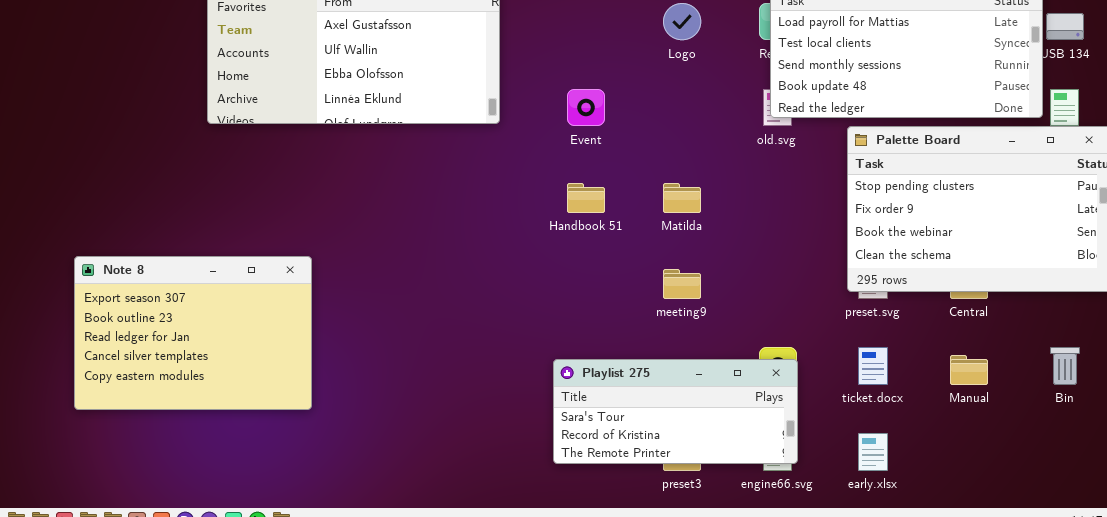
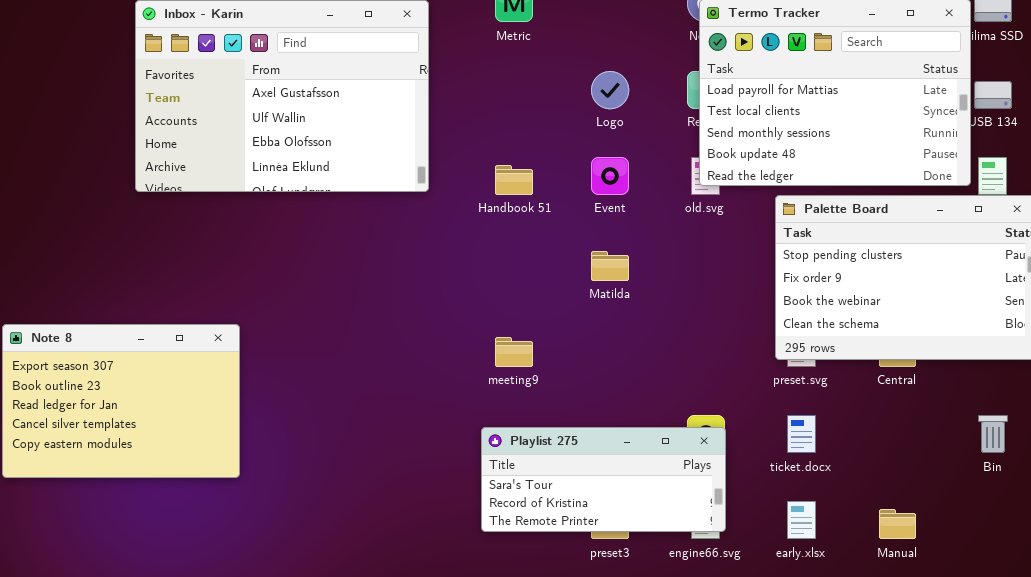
Event: [567,89,605,126] -> [591,157,629,195], moved
Handbook 51: [567,183,605,213] -> [495,165,533,195], moved
meeting9: [663,269,701,299] -> [495,337,533,367], moved
Manual: [950,355,988,385] -> [879,509,916,539], moved

